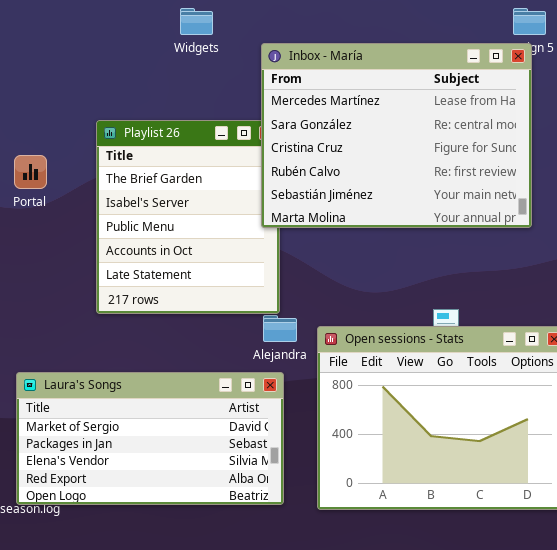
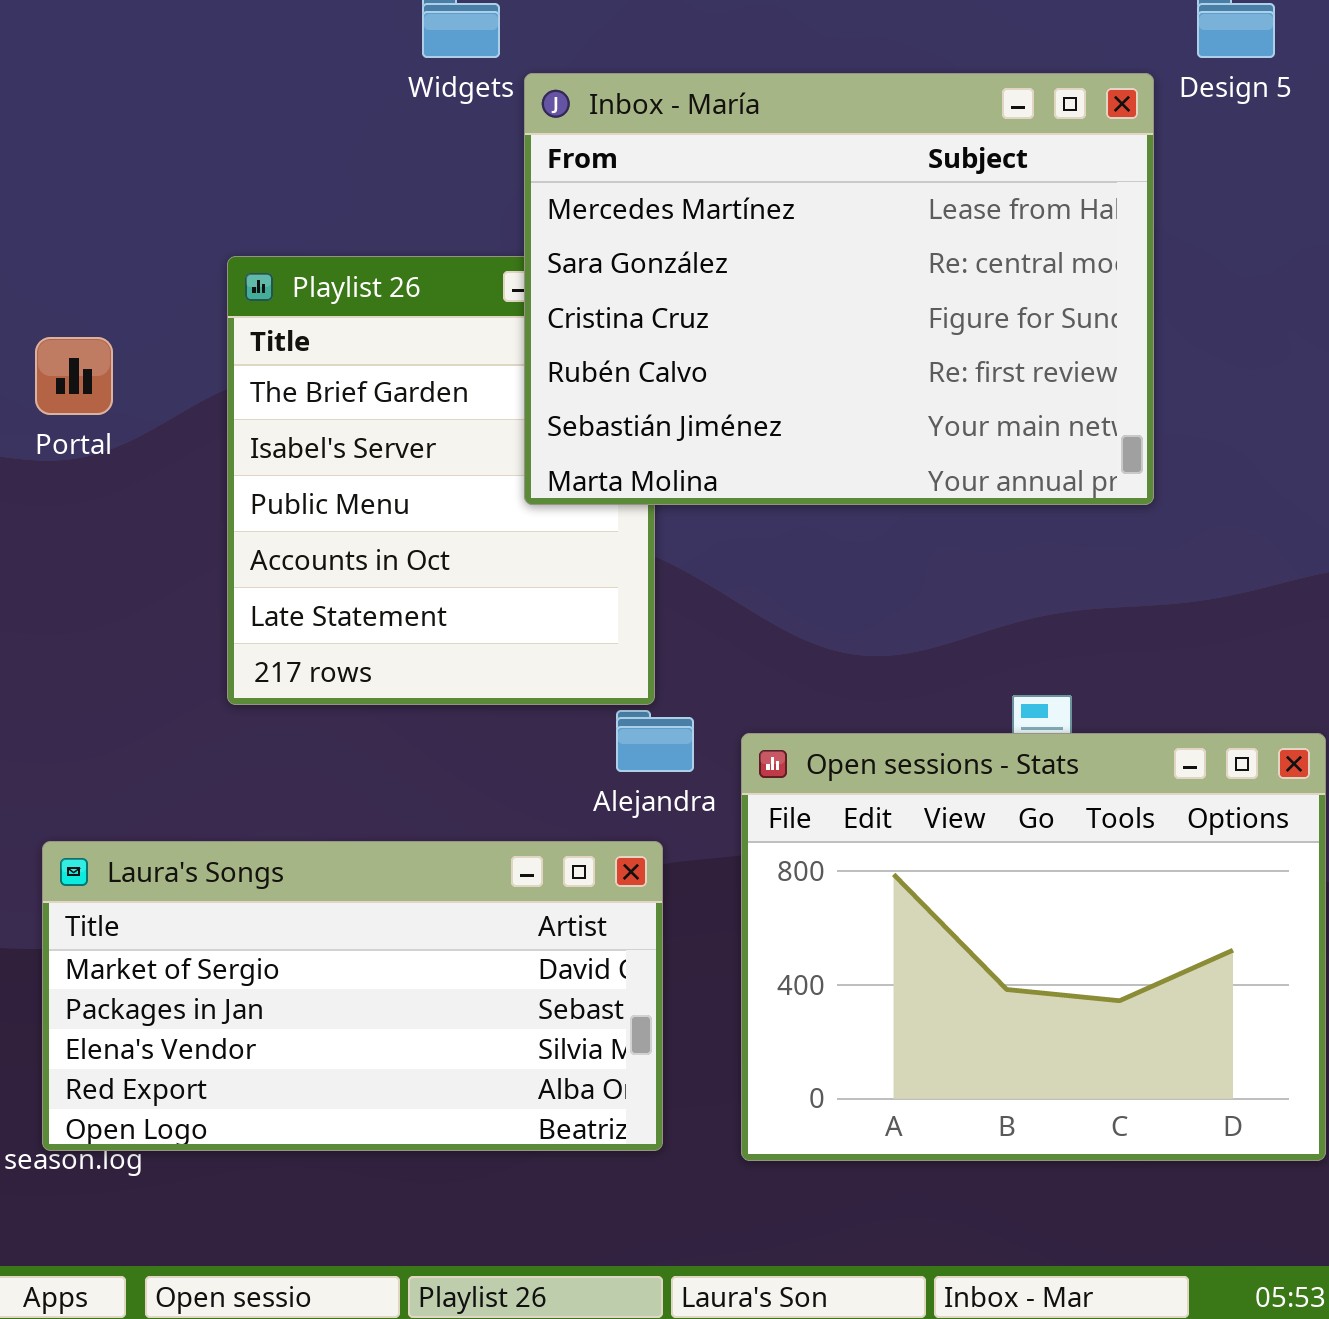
Inbox - María: [261,43,532,228] -> [524,73,1154,505], moved

